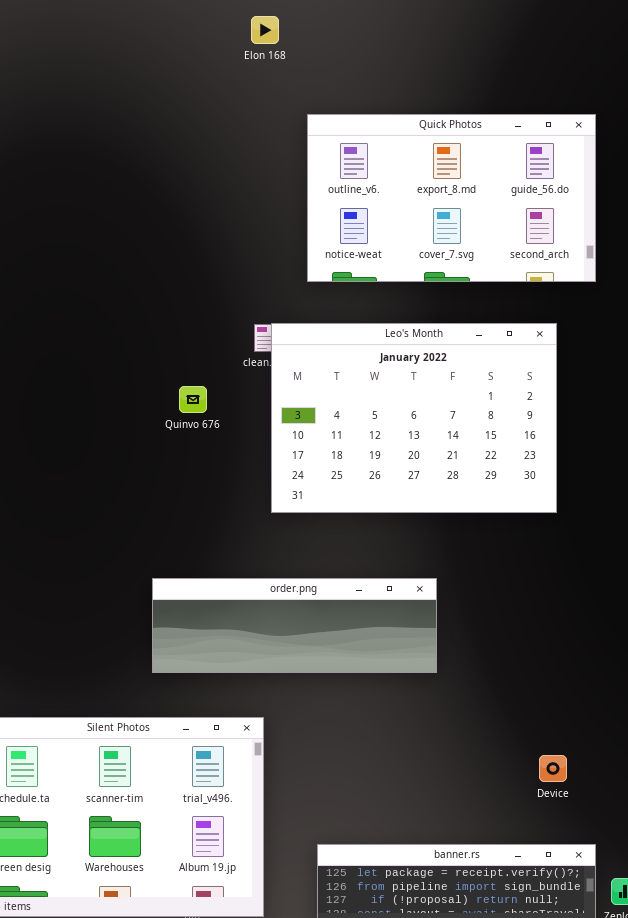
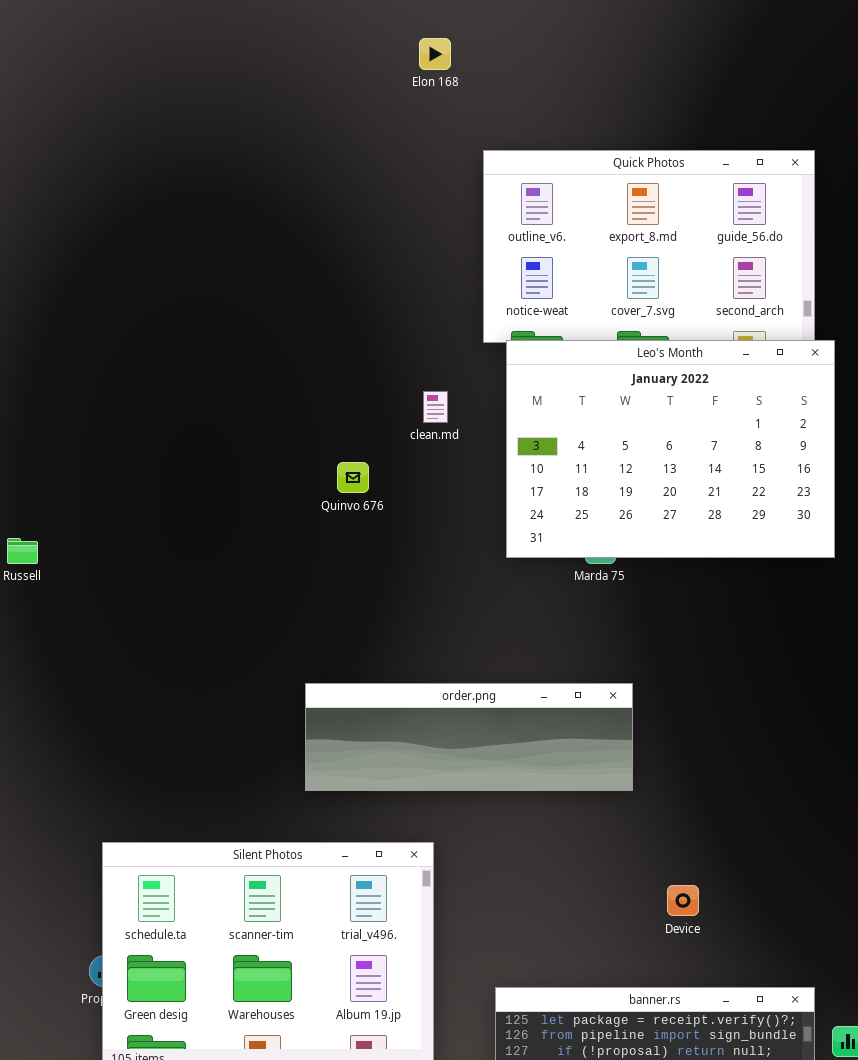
Leo's Month: [271,323,557,513] -> [506,340,835,558], moved
Device: [539,755,567,782] -> [667,885,699,916], moved

